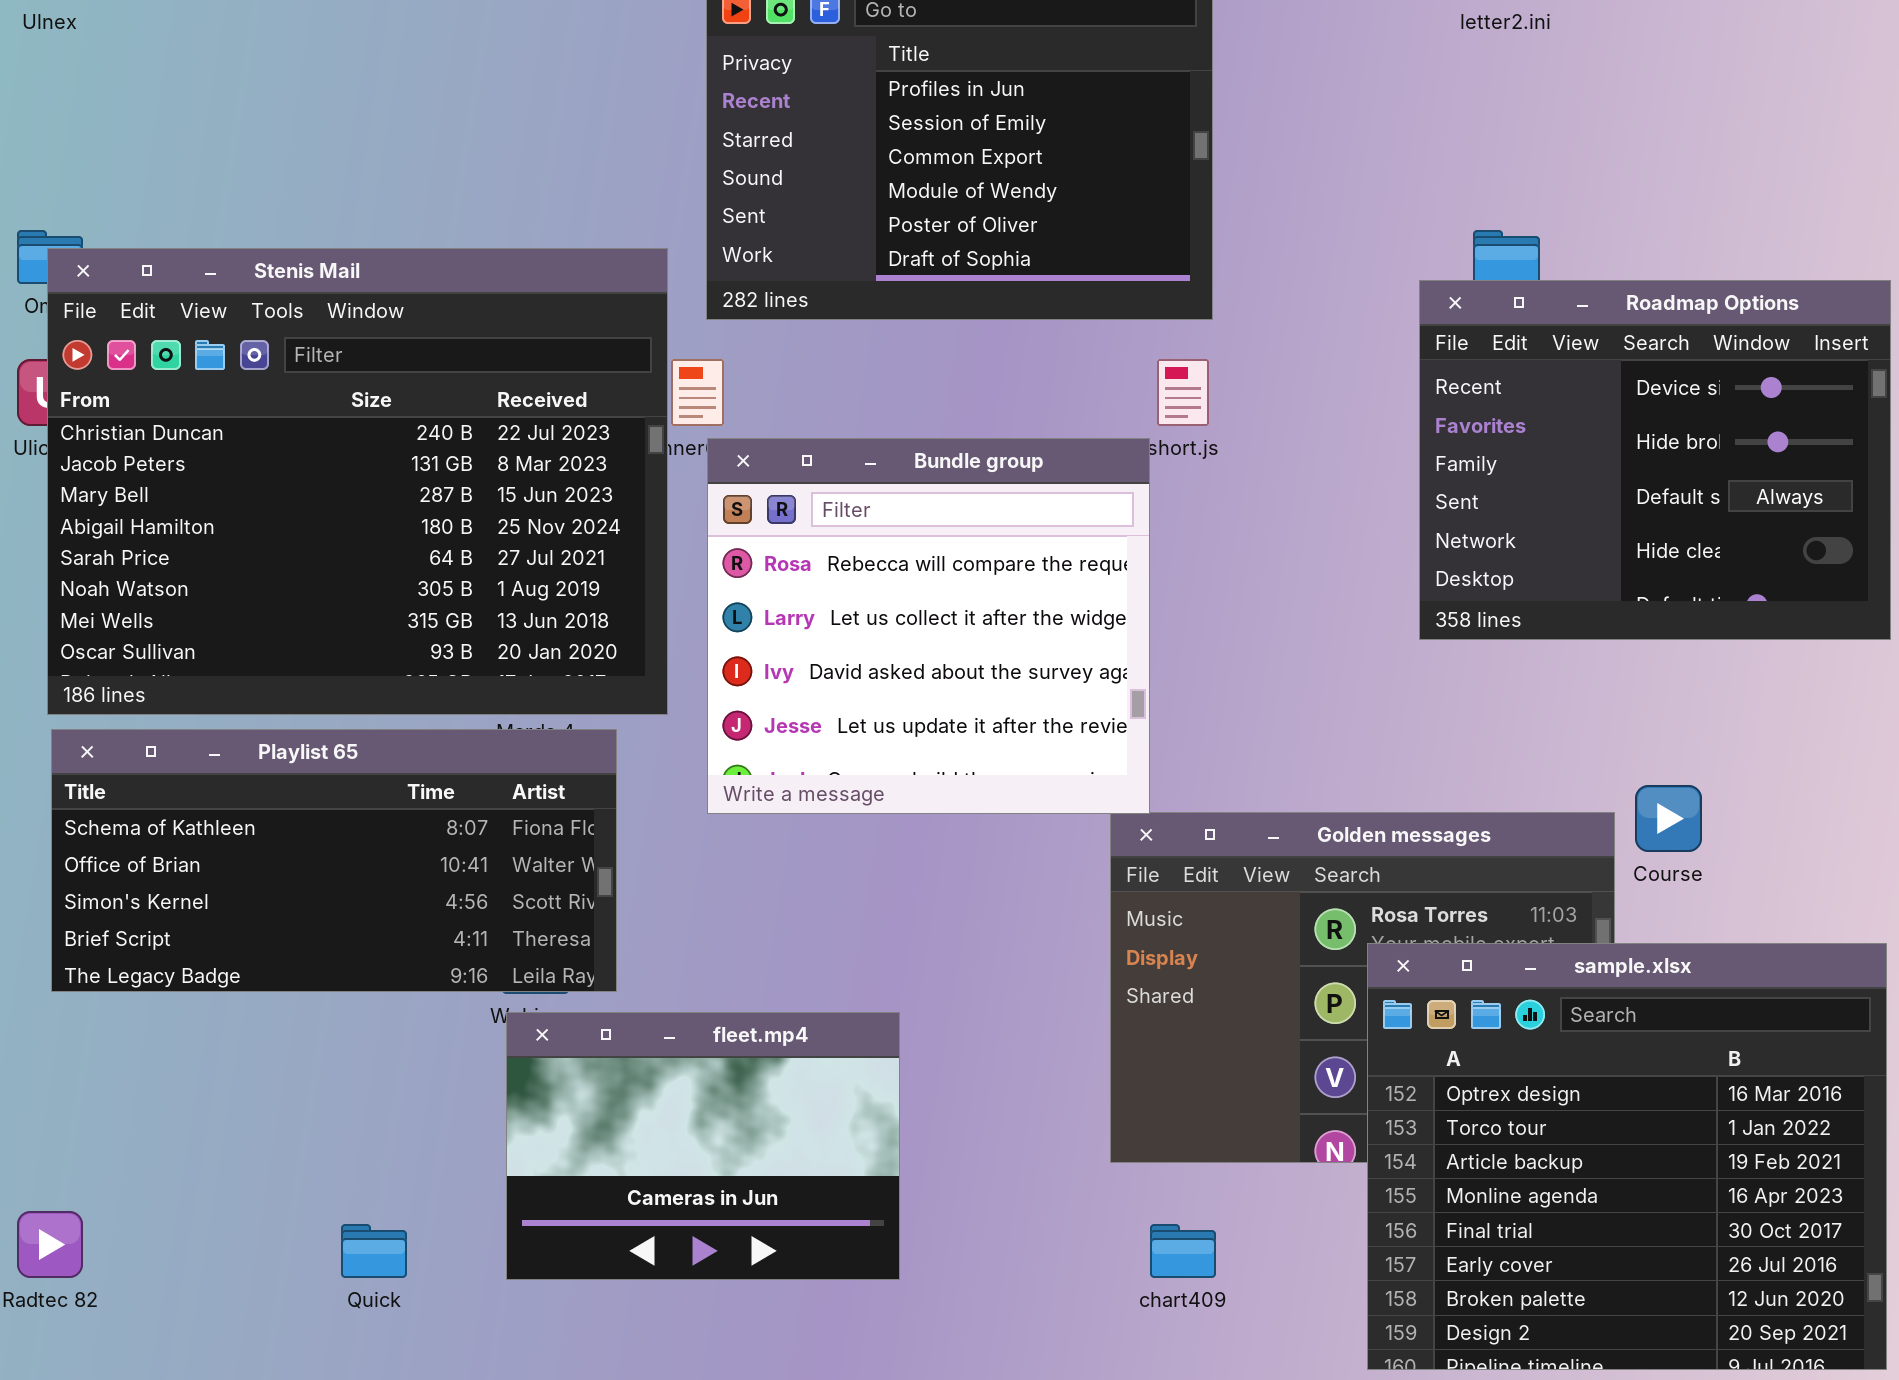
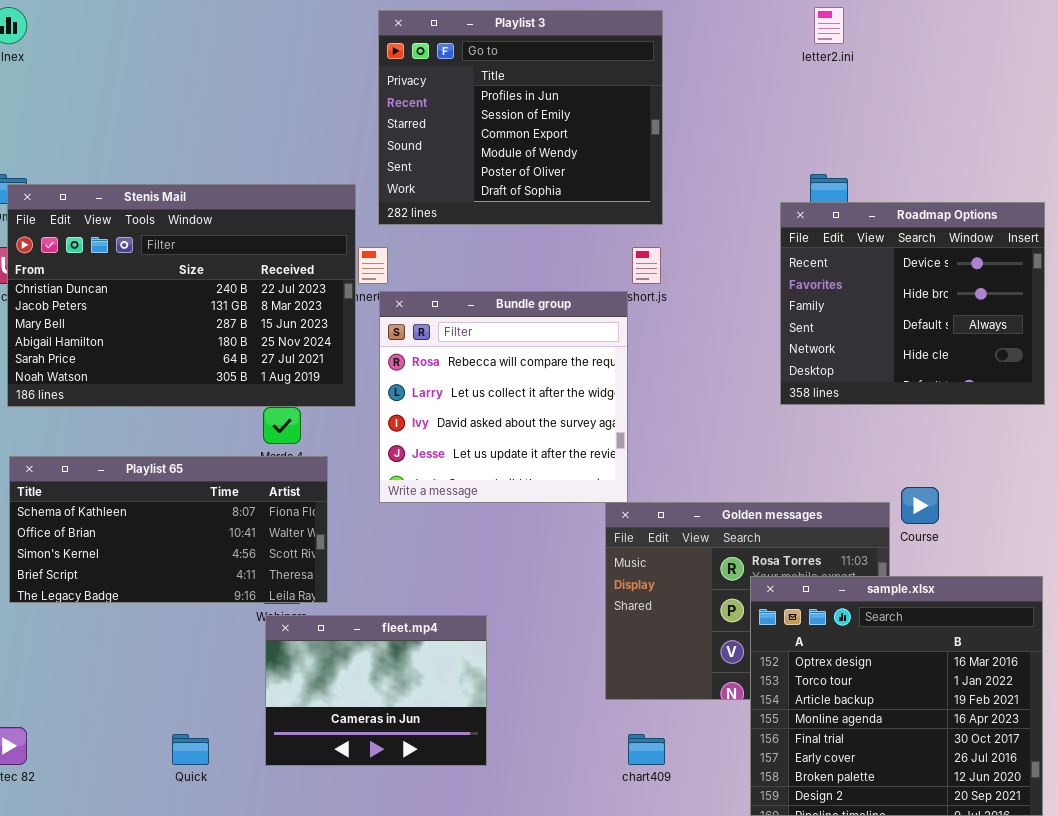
Stenis Mail: [47,248,668,715] -> [7,184,356,407], resized

